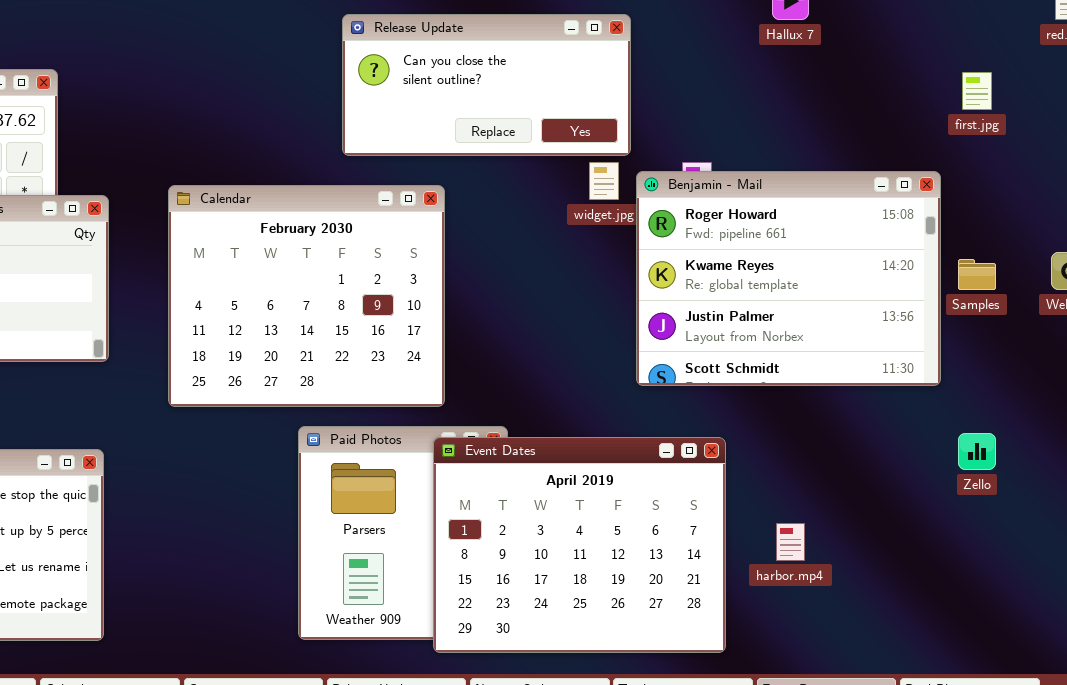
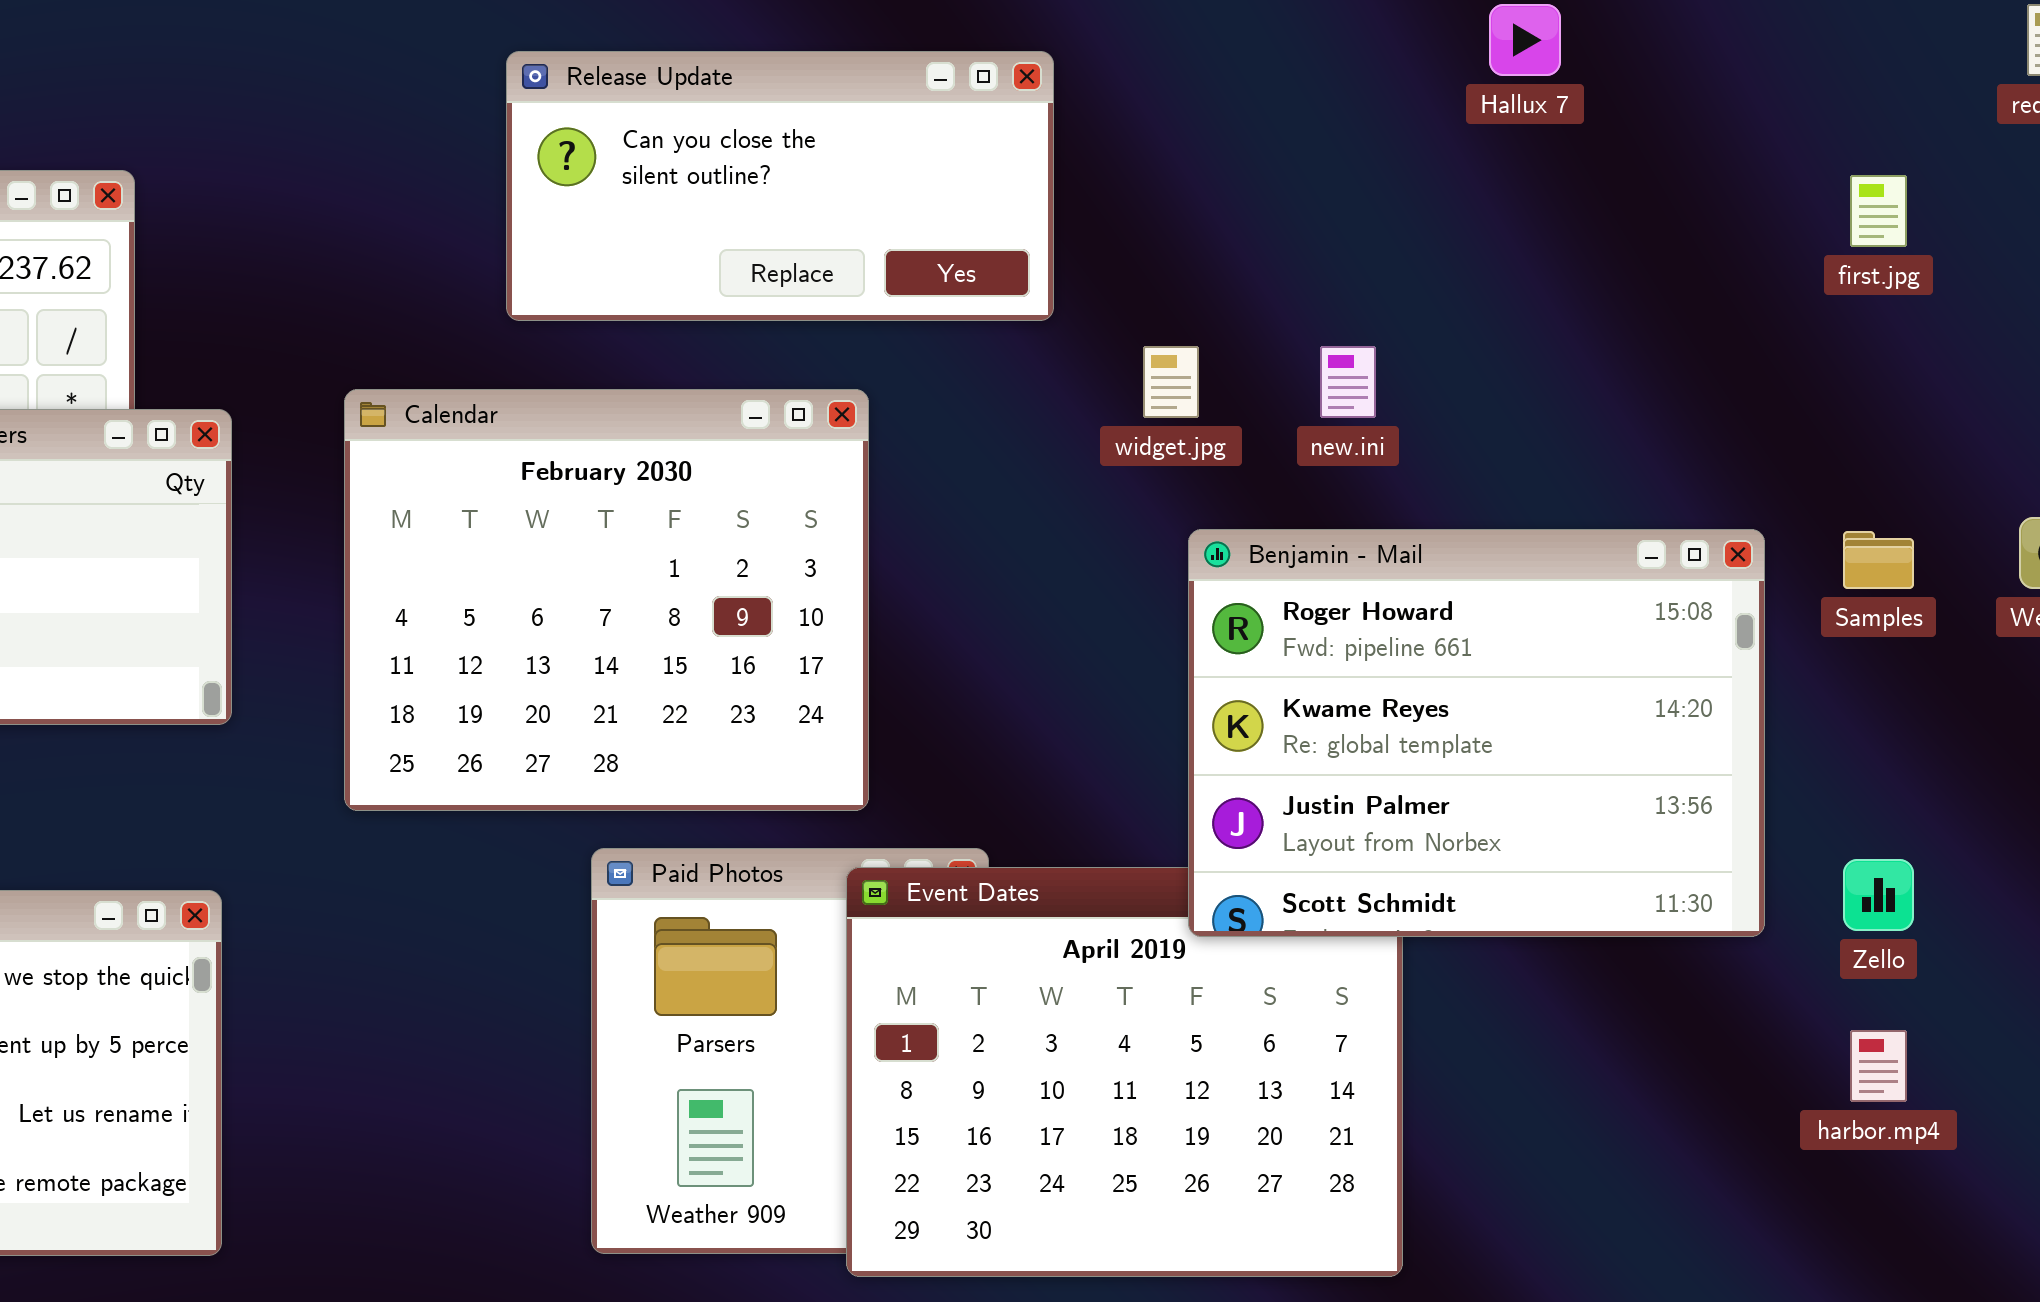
Release Update: [342,14,631,156] -> [506,51,1054,321], moved
Benjamin - Mail: [636,171,941,386] -> [1188,529,1765,937], moved
harbor.mp4: [776,523,805,561] -> [1850,1030,1907,1102], moved

